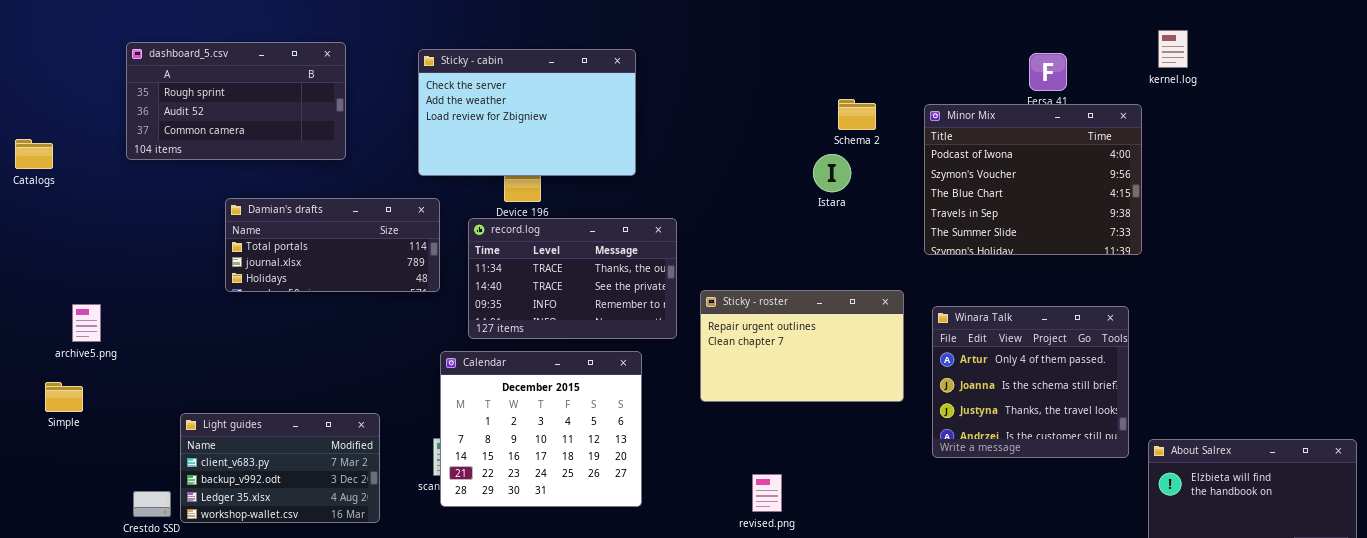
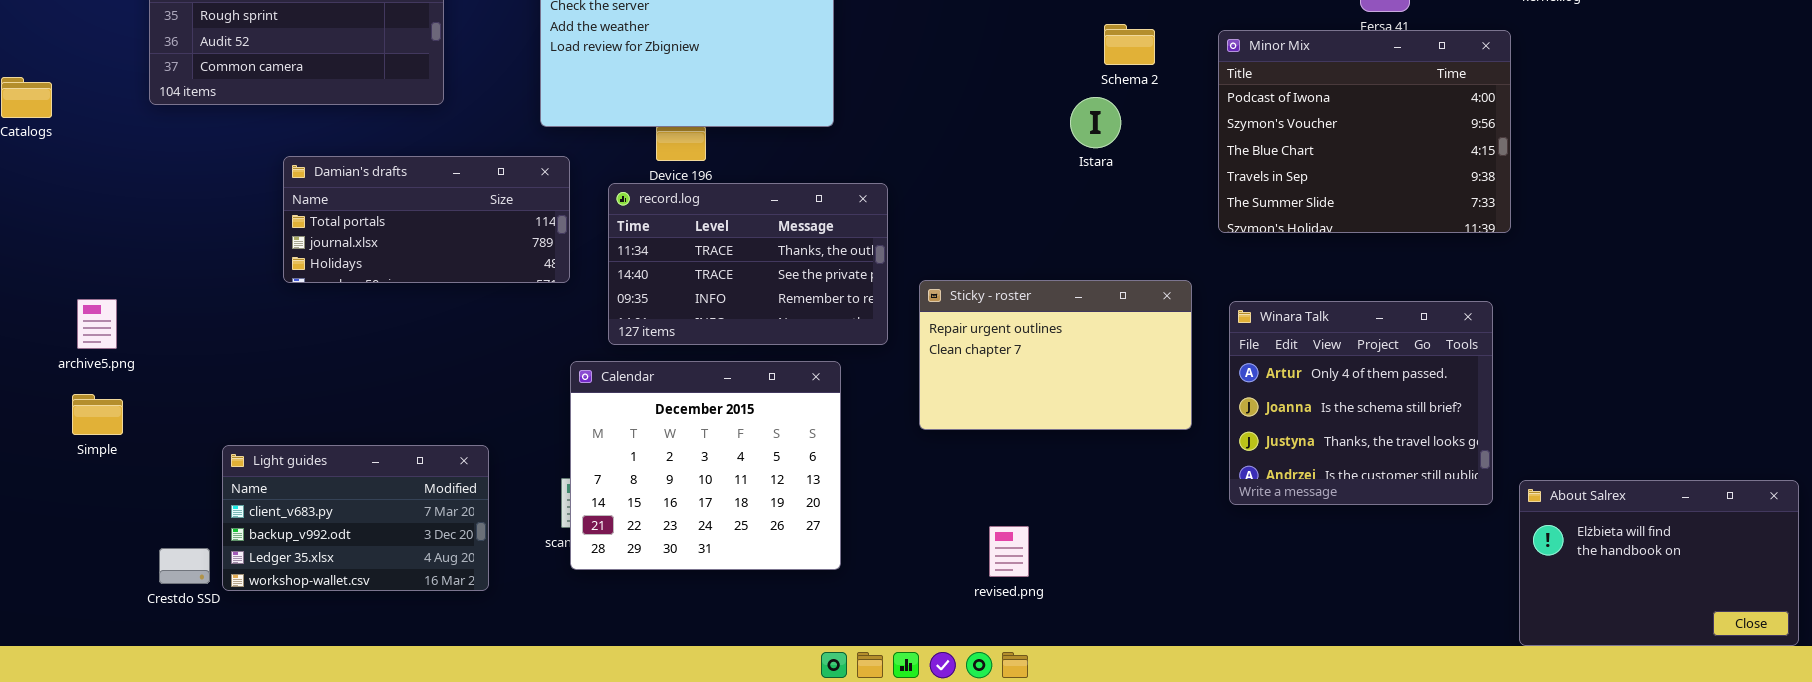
Simple: [45,382,83,412] -> [72,394,123,435], moved

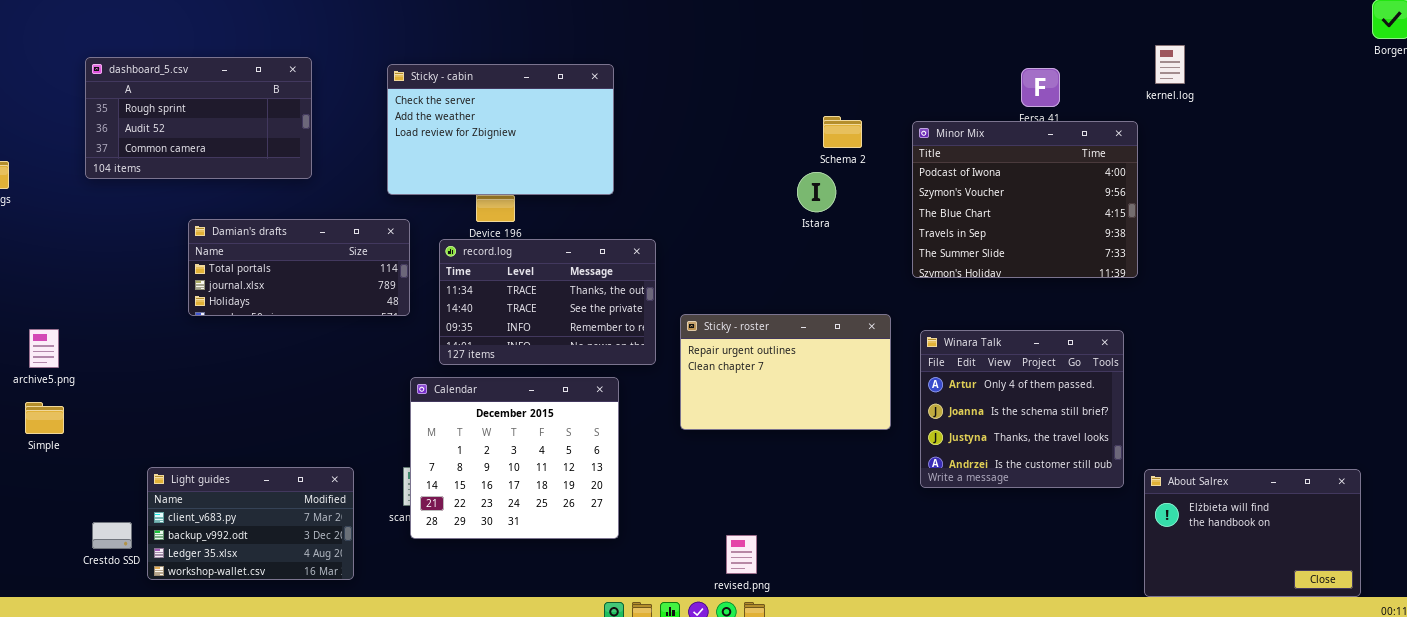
Light guides: [222,445,489,591] -> [147,467,354,580], moved
revised.png: [989,526,1029,577] -> [726,535,757,574], moved

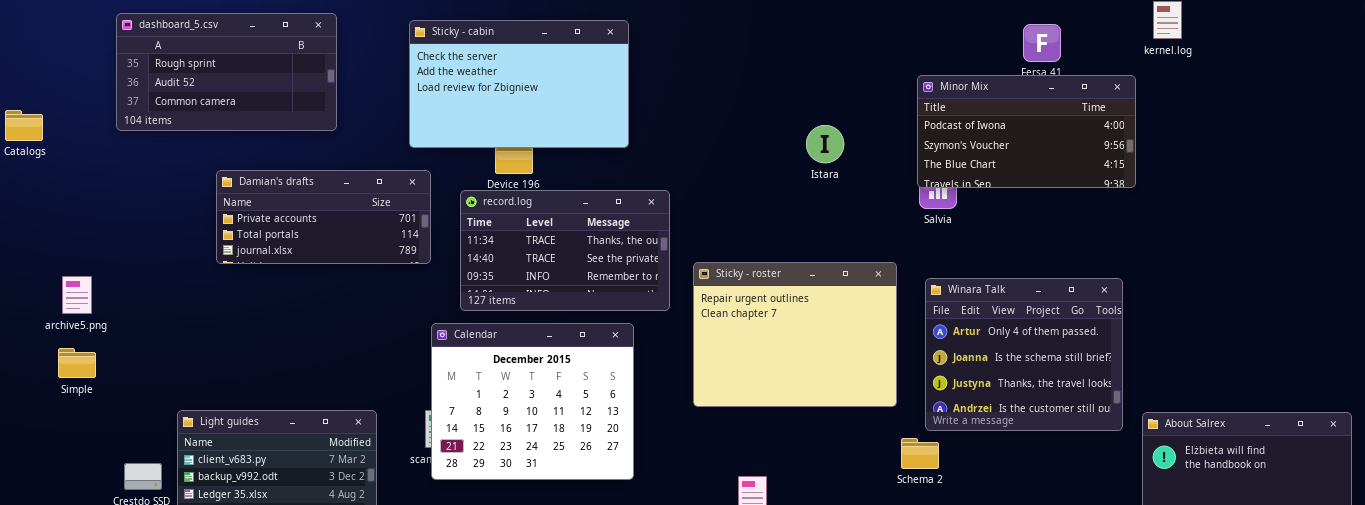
Schema 2: [823,116,862,148] -> [901,438,939,469], moved
Minor Mix: [912,121,1138,278] -> [917,75,1136,188], resized
Damian's drafts: [188,219,410,316] -> [216,170,431,264], scrolled up 1 row
Sticky - roster: [680,314,891,430] -> [693,262,897,407], resized

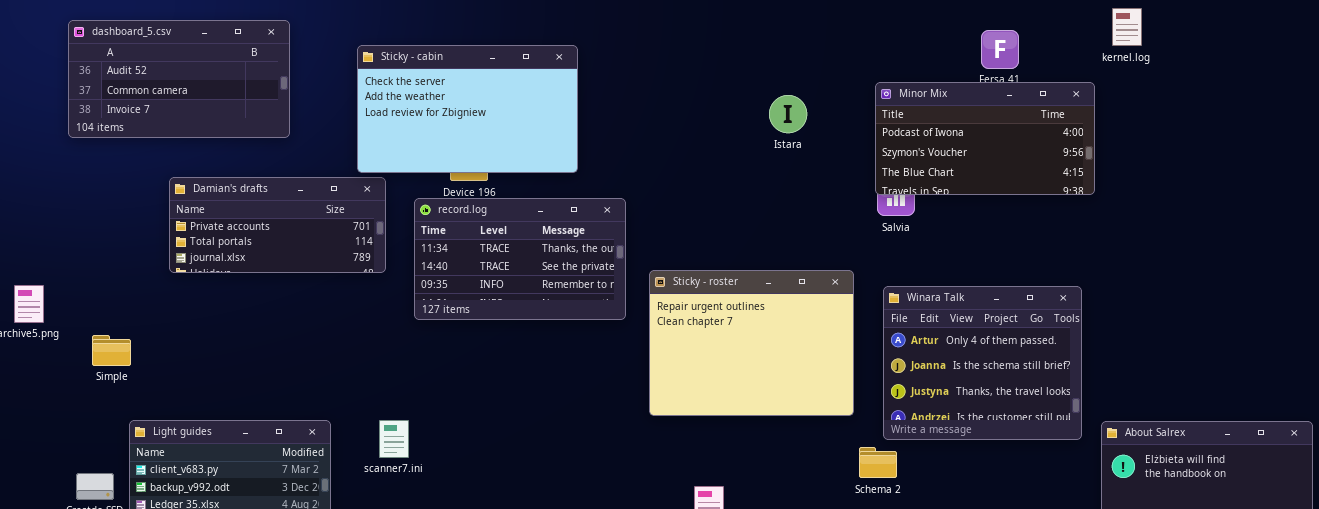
dashboard_5.csv: [116,13,337,131] -> [68,20,290,138], scrolled down 1 row
Sticky - cabin: [409,20,629,148] -> [357,45,578,173], moved
Istara: [806,125,844,163] -> [769,95,807,133], moved
Calendar: [431,323,634,480] -> none, closed
Simple: [58,348,96,378] -> [92,335,131,366], moved

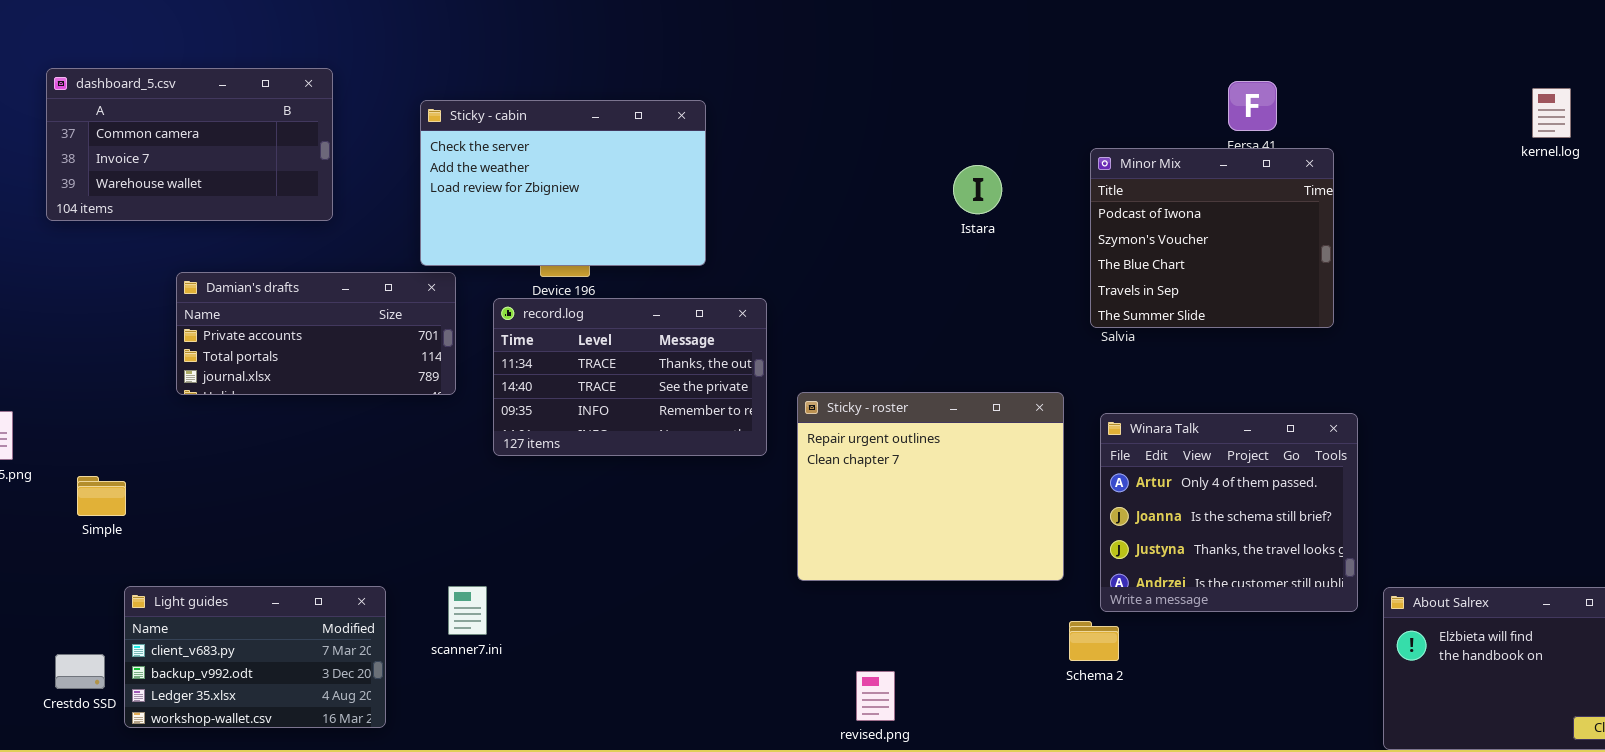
kernel.log: [1112,8,1142,46] -> [1532,88,1571,138], moved
dashboard_5.csv: [68,20,290,138] -> [46,68,333,221], scrolled down 1 row
Minor Mix: [875,82,1095,195] -> [1090,148,1334,328], resized

